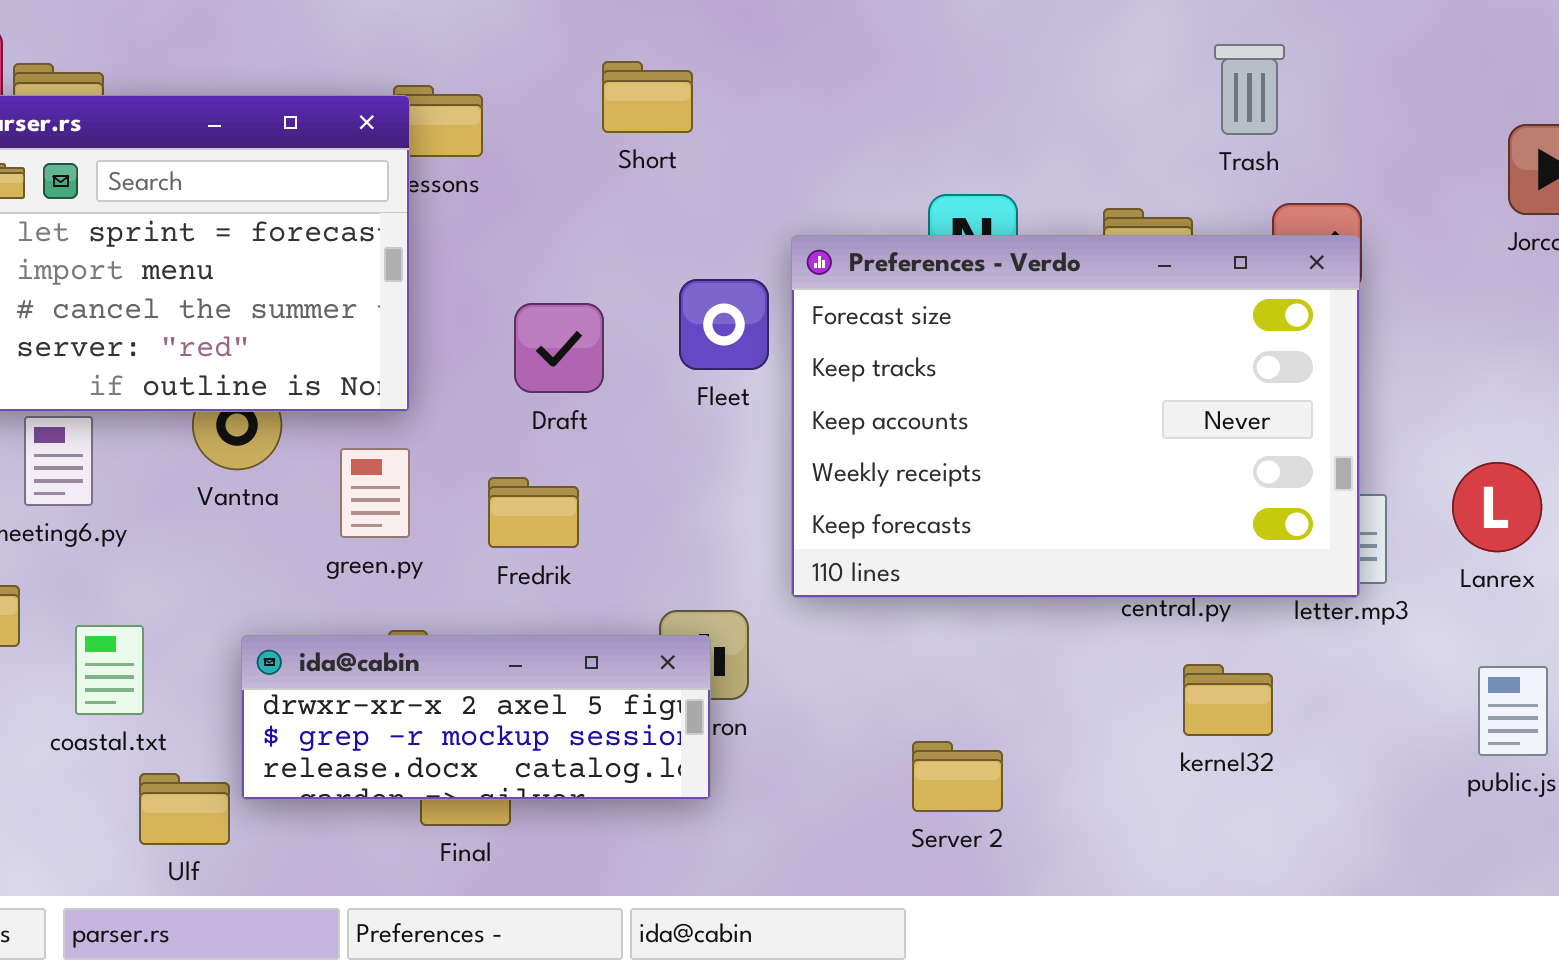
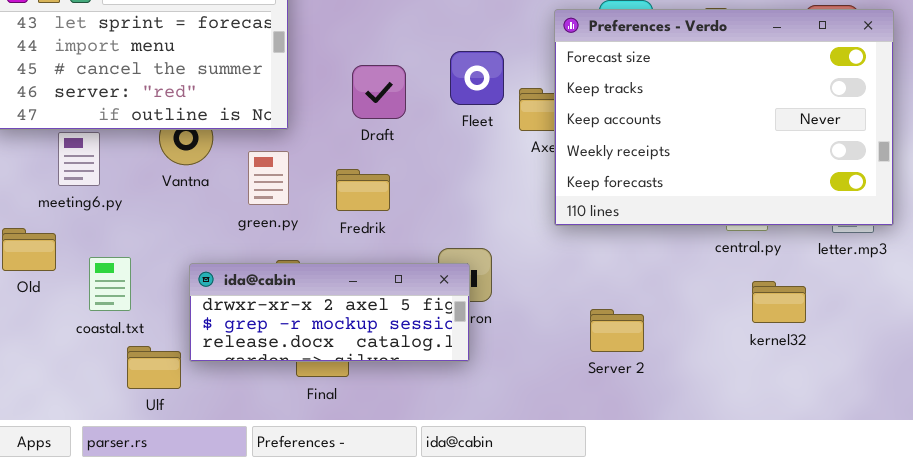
Preferences - Verdo: [791,235,1360,598] -> [554,9,894,226], moved
Server 2: [912,741,1003,812] -> [590,309,644,352], moved

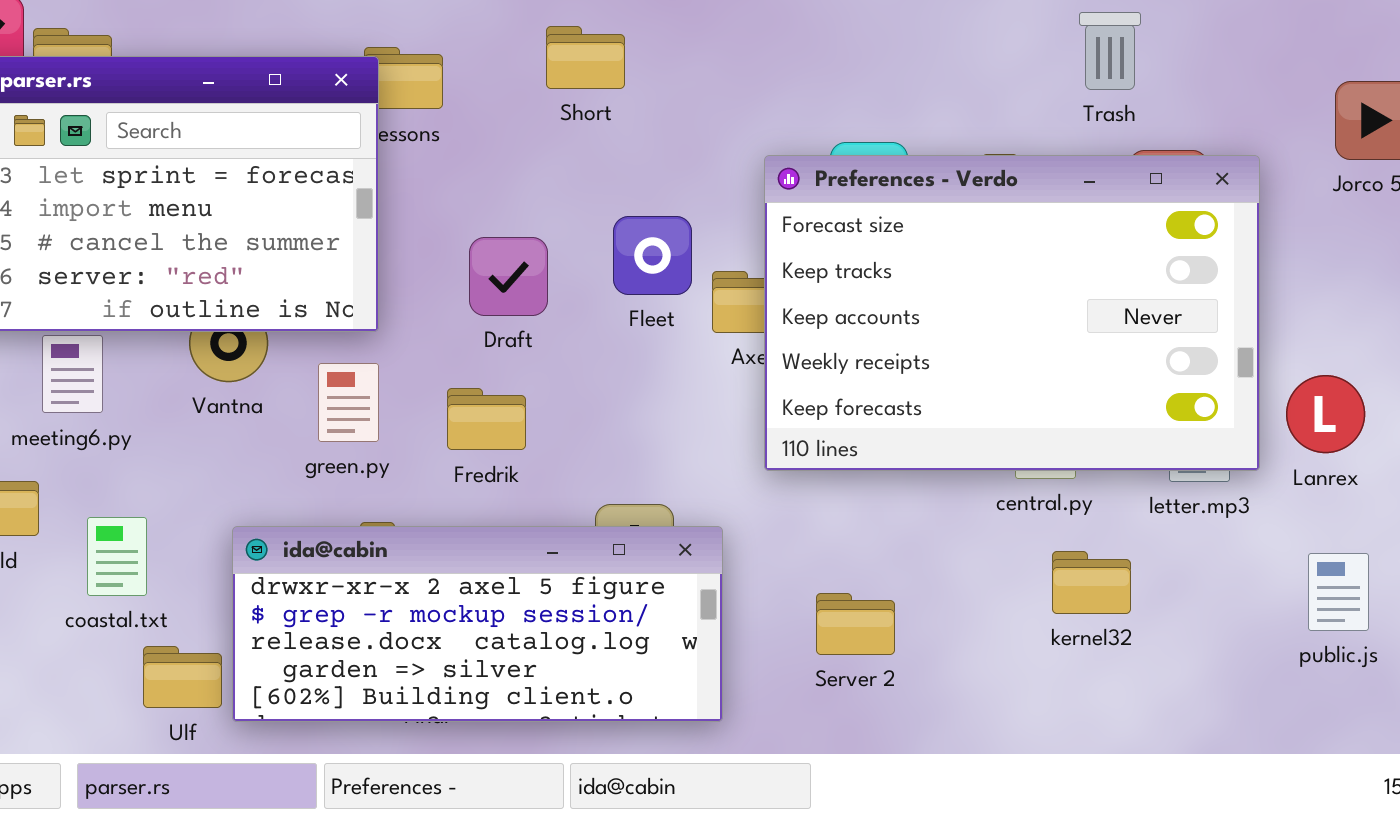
ida@cabin: [189,263,470,362] -> [232,526,723,722], resized

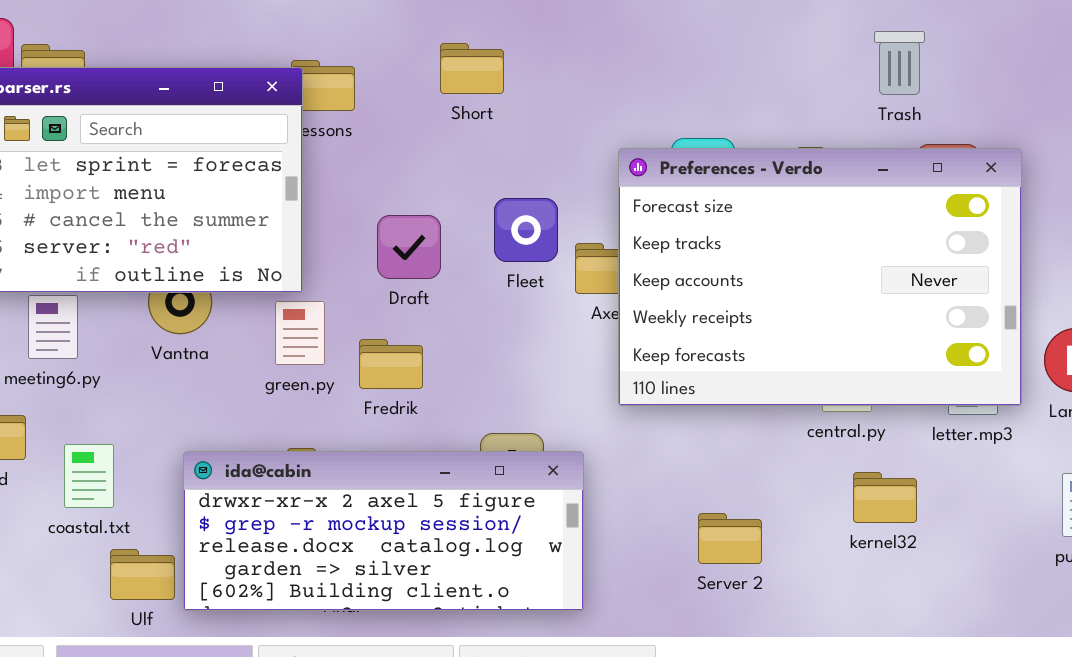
green.py: [318,363,379,442] -> [275,301,325,365], moved
Server 2: [816,593,895,655] -> [698,513,762,564], moved

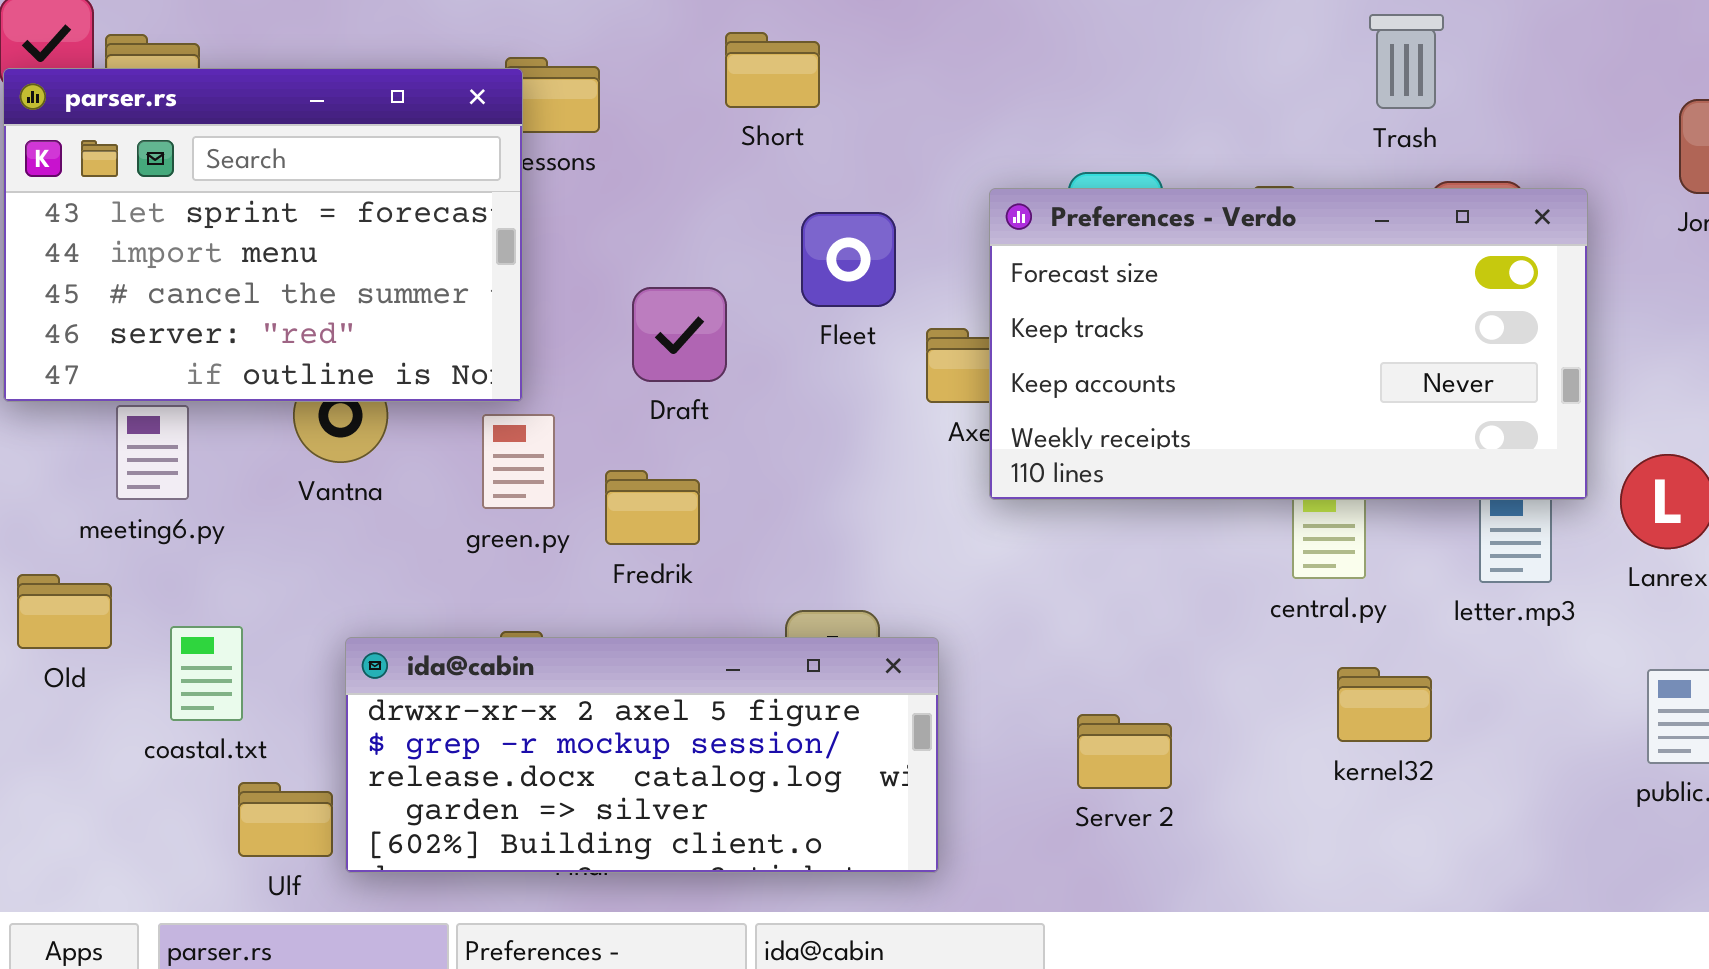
Preferences - Verdo: [618,148,1022,406] -> [989,188,1588,500], resized
Fleet: [494,198,558,262] -> [801,212,896,307], moved
Server 2: [698,513,762,564] -> [1077,714,1172,789], moved

